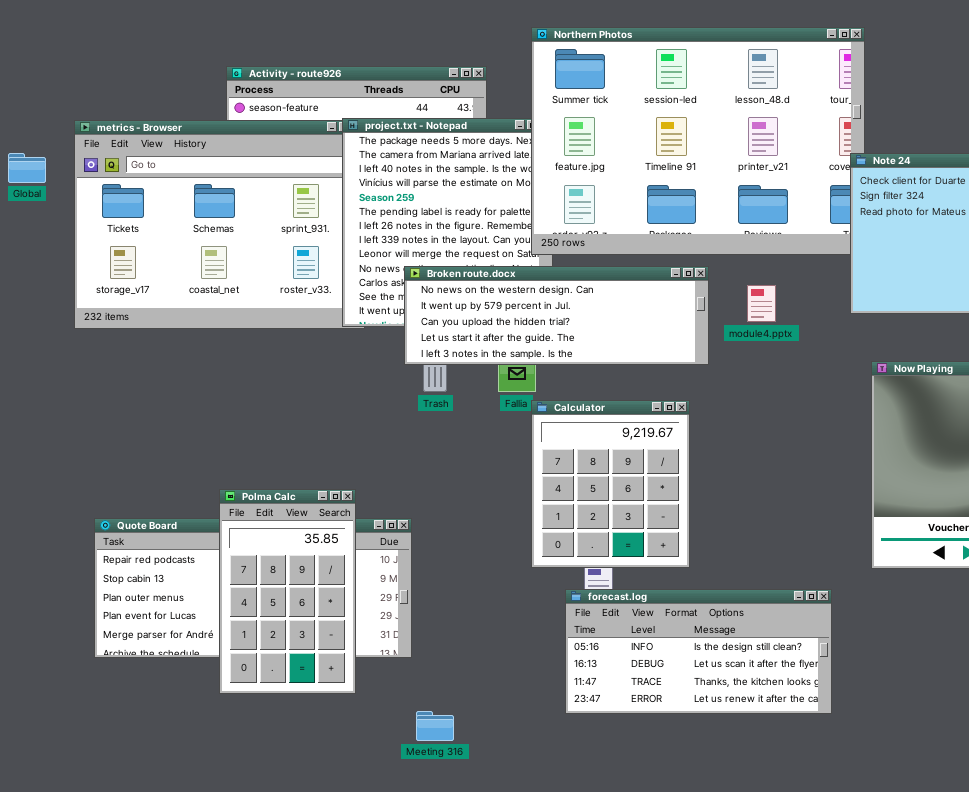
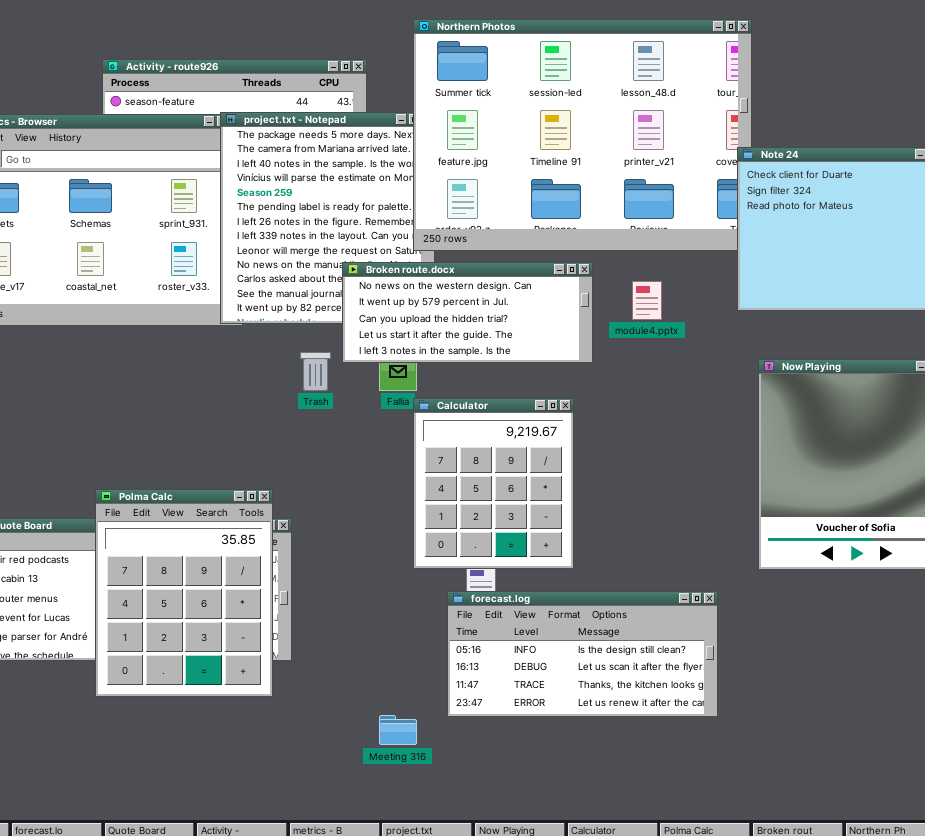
Broken route.docx: [404,266,709,365] -> [342,262,593,363], resized
Polma Calc: [219,489,356,694] -> [95,489,273,697], resized
Meeting 316: [416,711,454,741] -> [379,715,417,745], moved

